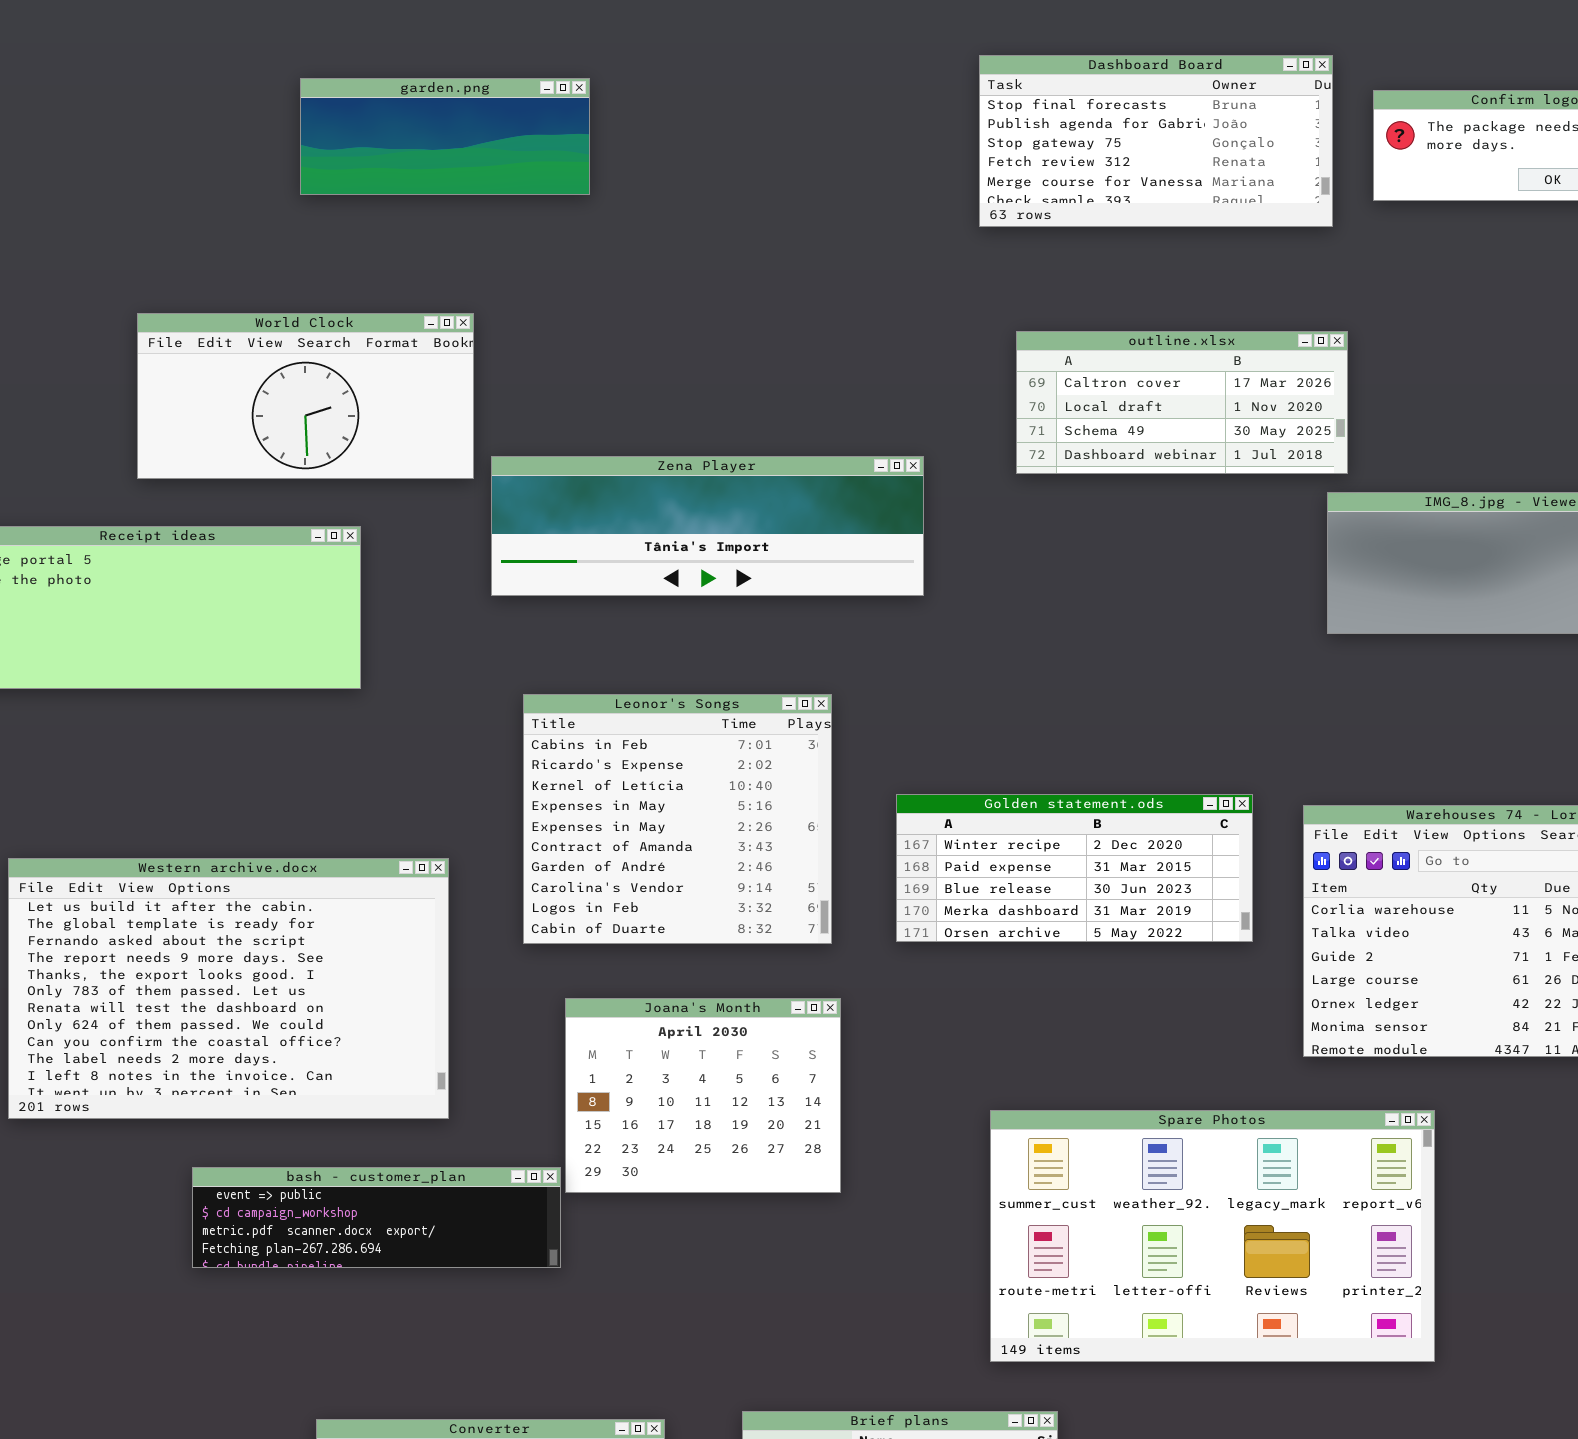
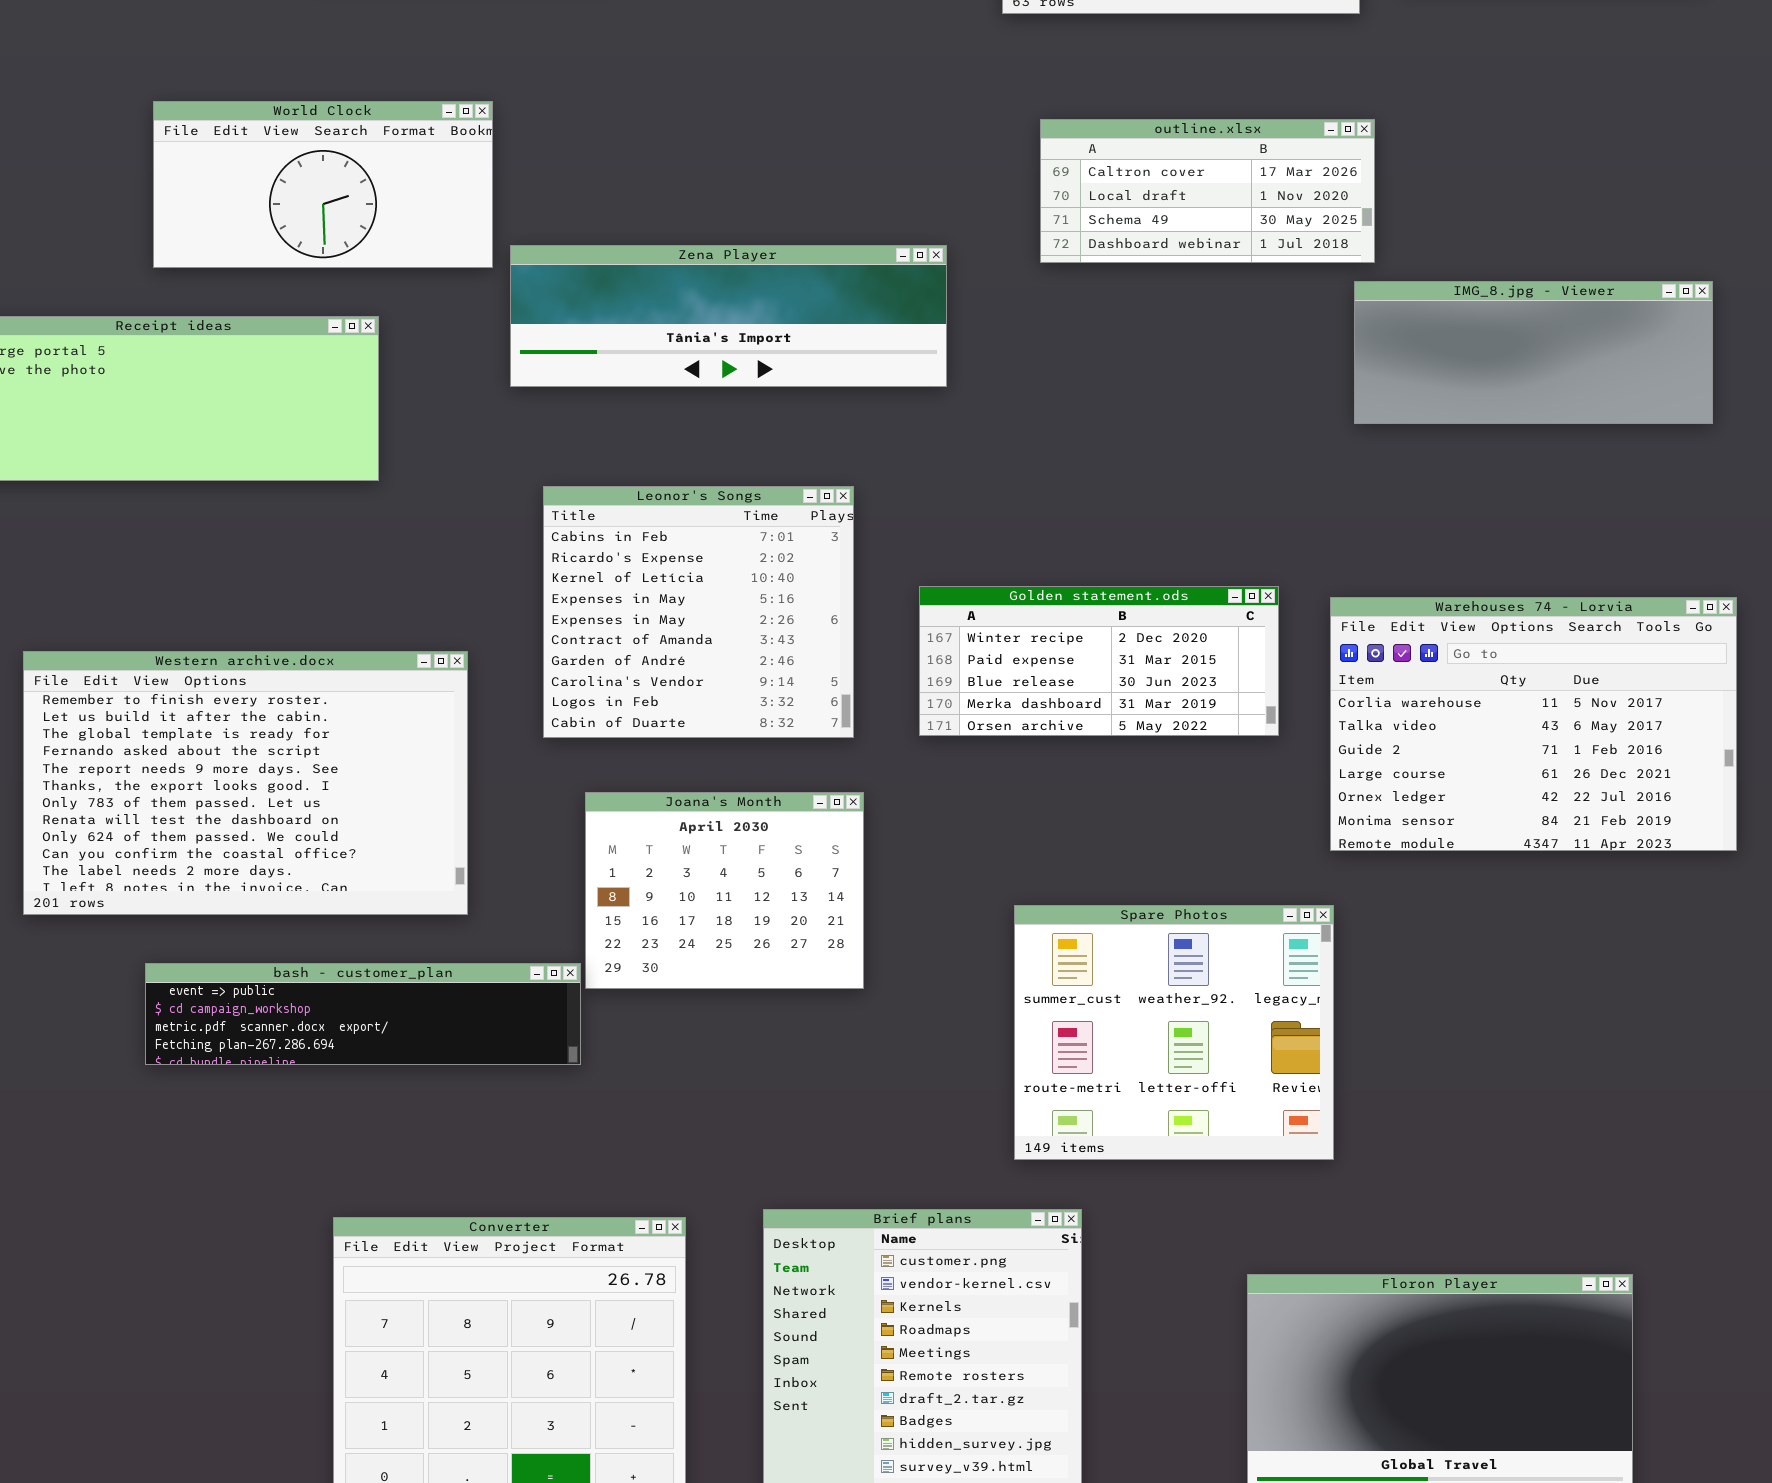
Western archive.docx: [8,858,449,1119] -> [23,651,468,915], scrolled up 1 row
Spare Photos: [990,1110,1435,1362] -> [1014,905,1334,1160], resized
bash - customer_plan: [192,1167,561,1268] -> [145,963,581,1065], resized

